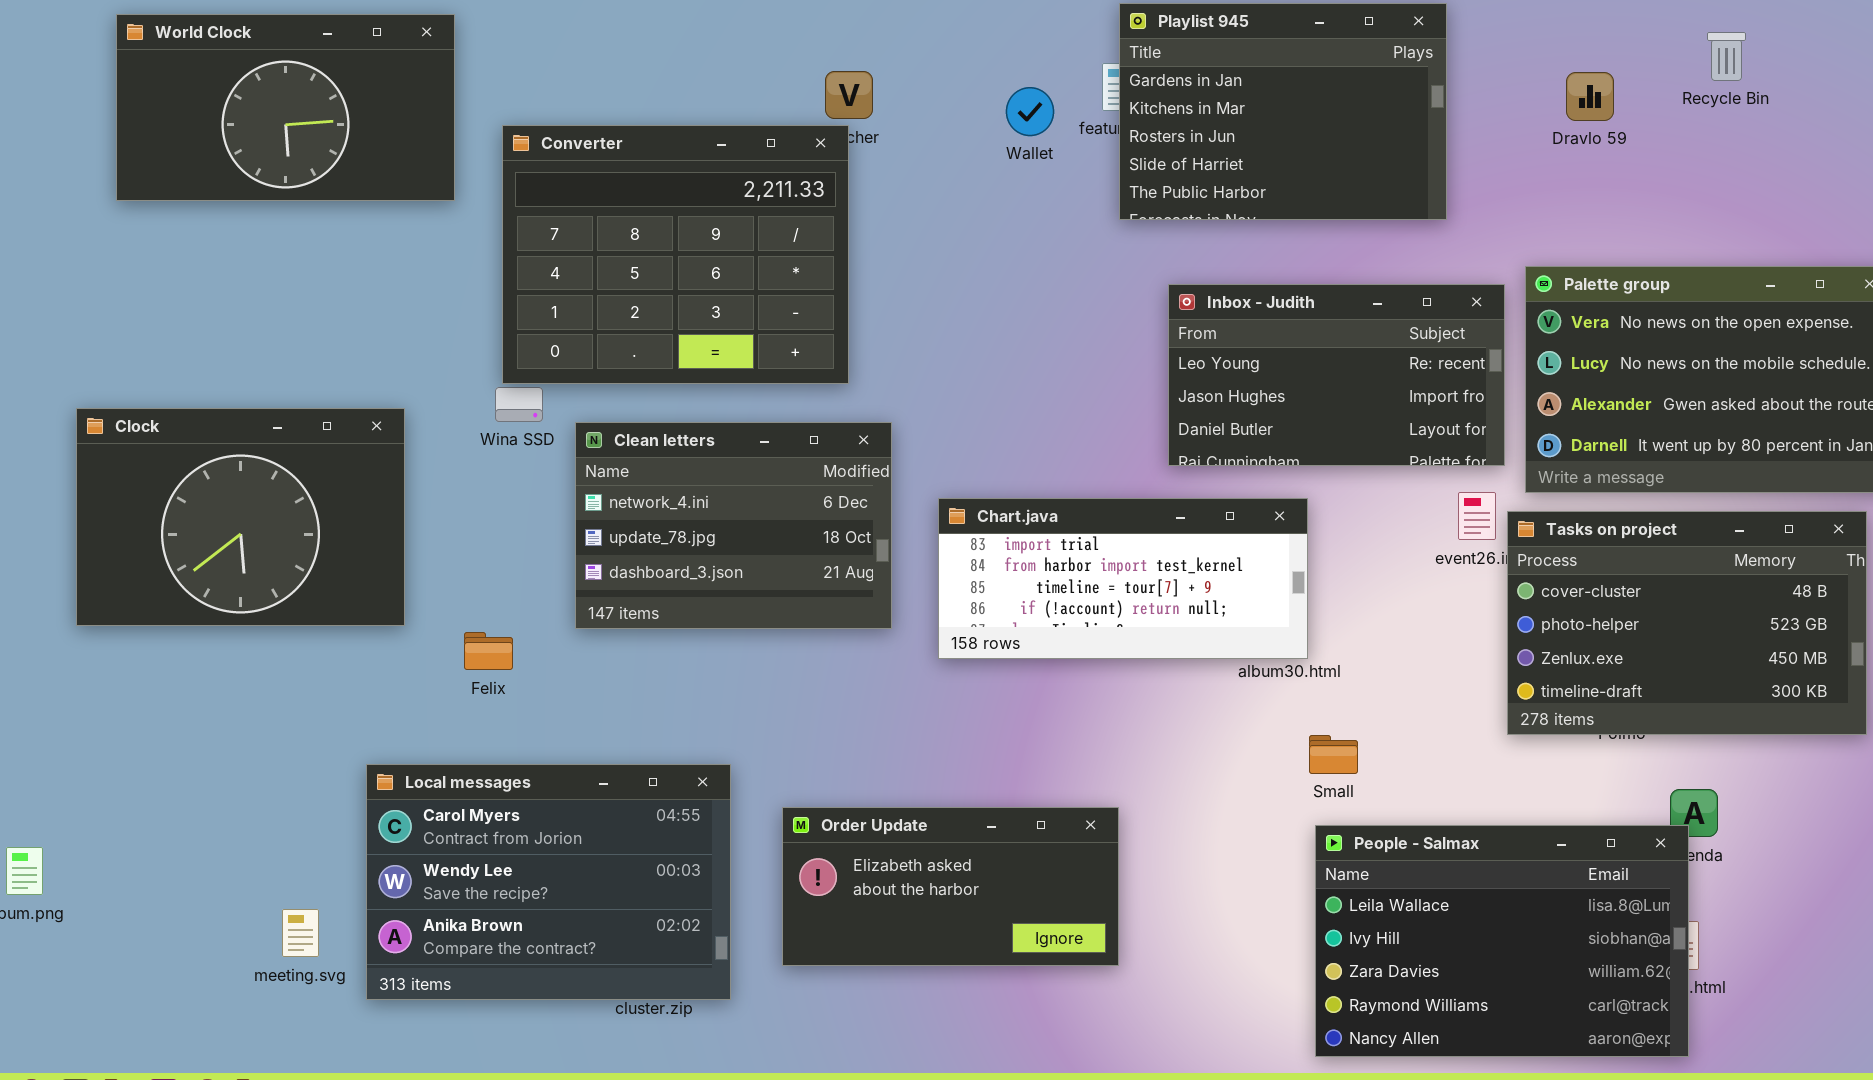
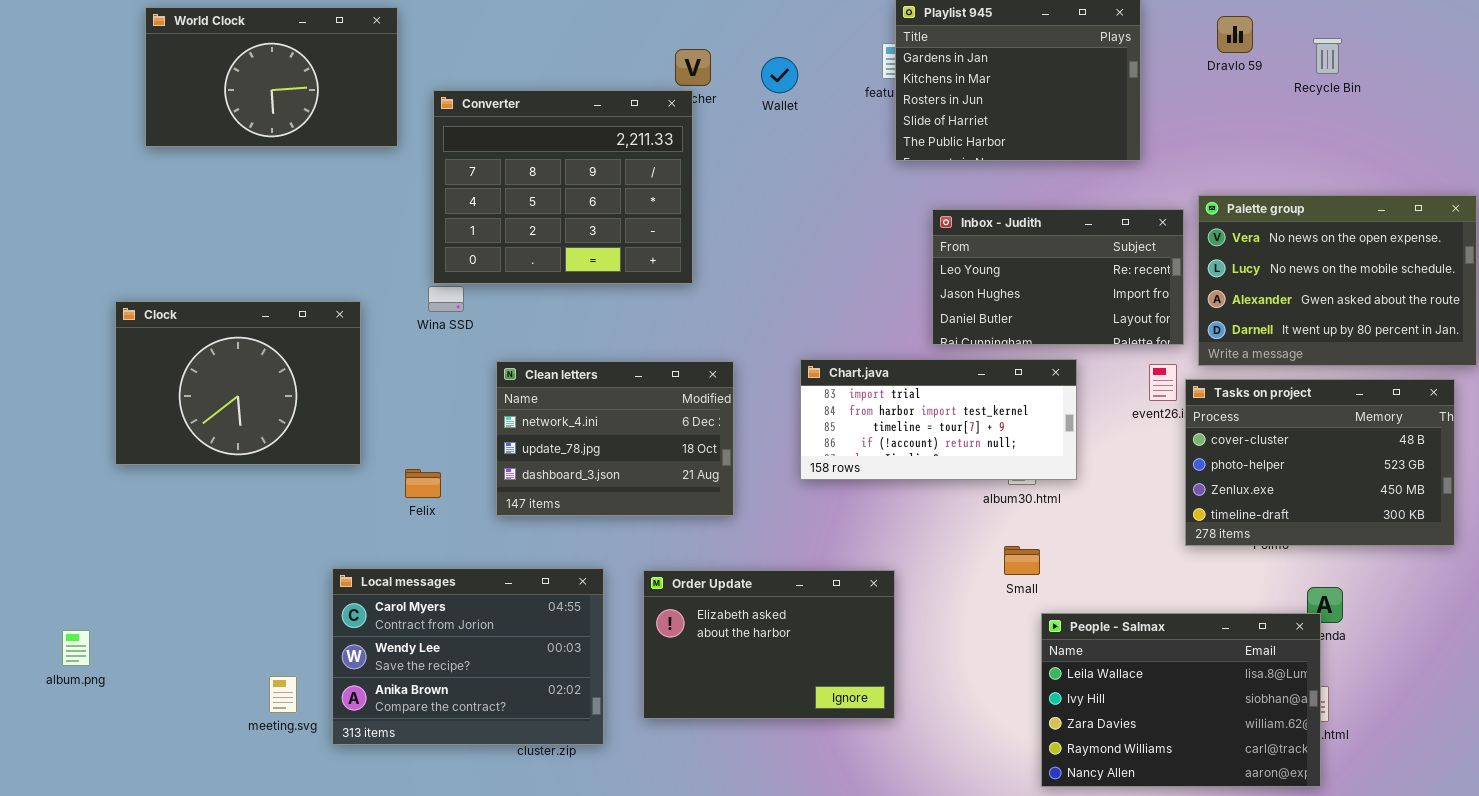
Recycle Bin: [1707,32,1746,81] -> [1313,38,1342,74], moved
Dravlo 59: [1566,72,1614,121] -> [1217,16,1253,53], moved
Wallet: [1006,87,1054,136] -> [761,57,798,93], moved
Clean letters: [575,422,892,629] -> [496,361,734,516], moved
Chart.java: [938,498,1308,659] -> [800,359,1077,480], moved
Small: [1309,735,1358,774] -> [1004,546,1040,575], moved
Order Update: [782,807,1119,966] -> [643,570,895,719], resized

